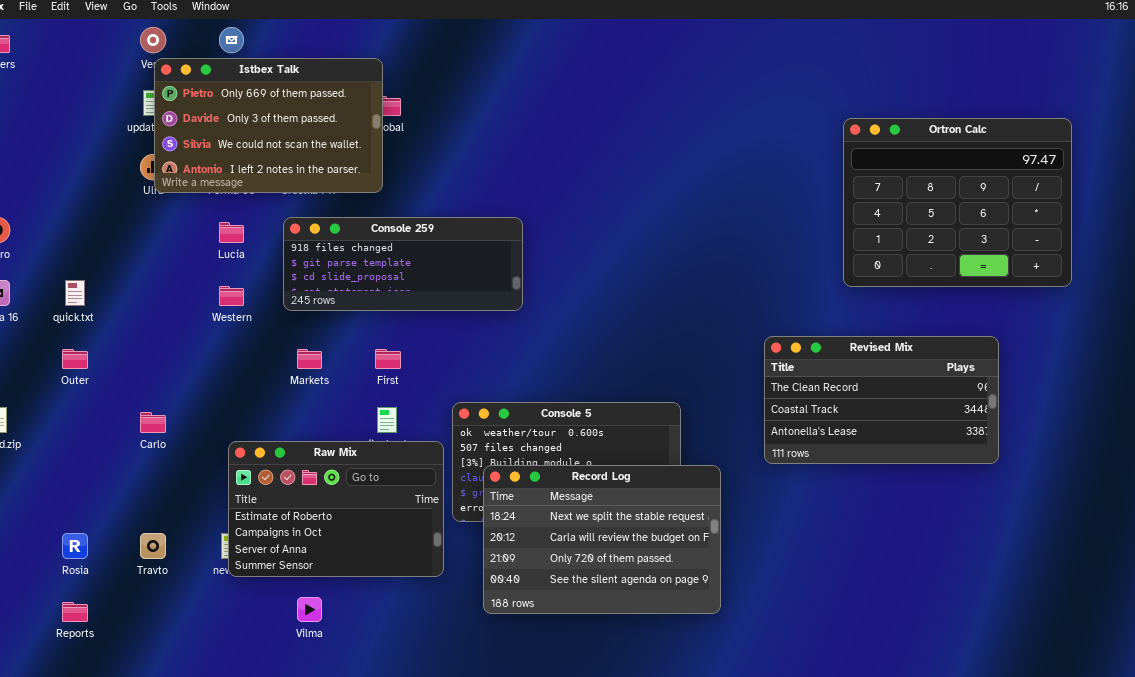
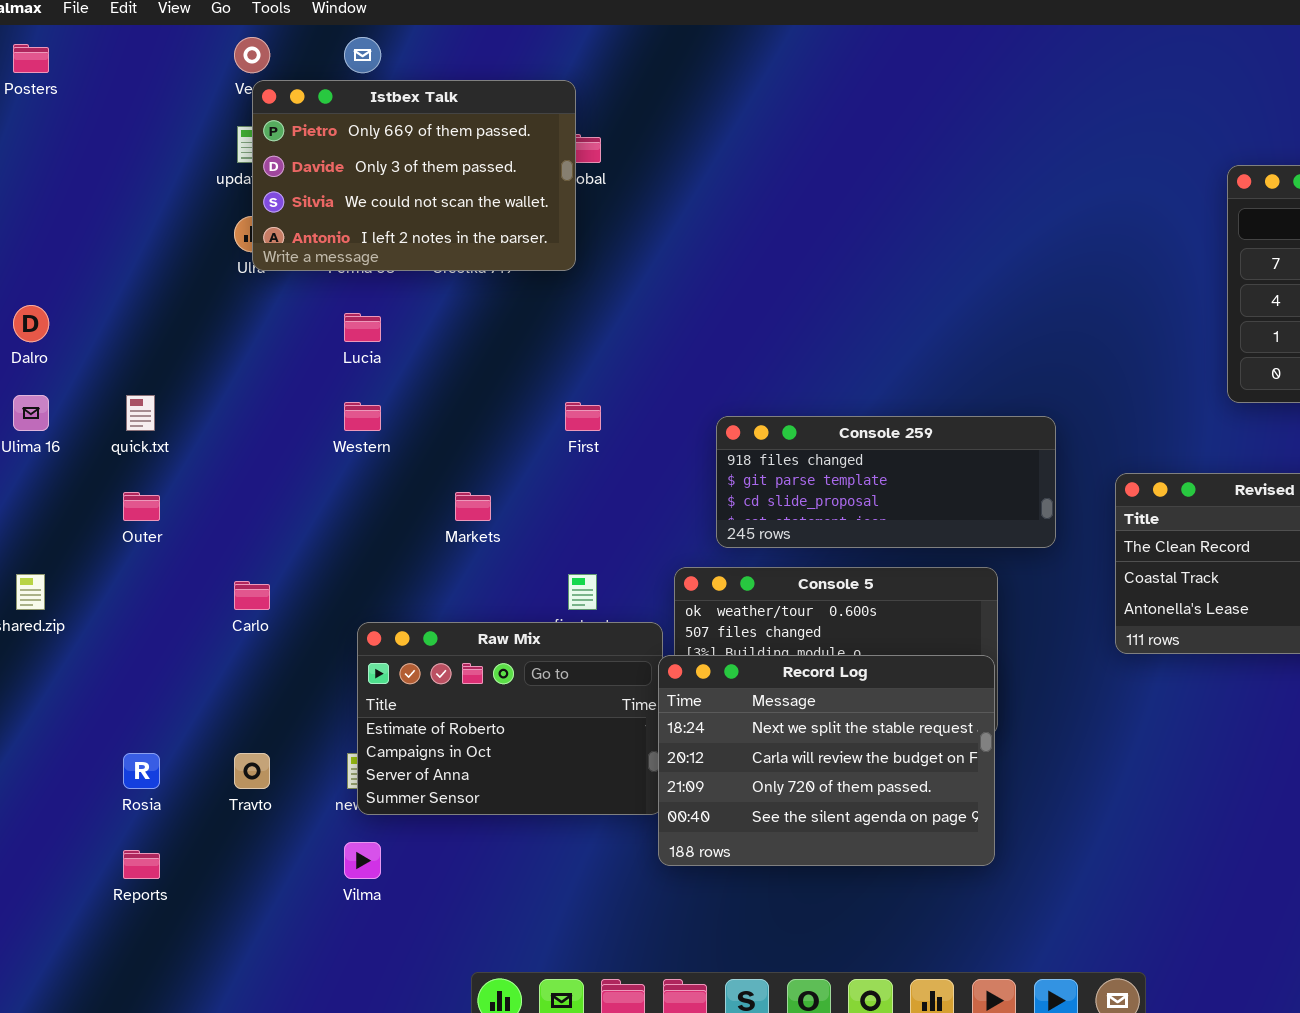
Console 259: [283,217,523,311] -> [716,416,1056,548], moved
First: [375,349,401,369] -> [565,402,601,431], moved
Record Log: [483,465,721,614] -> [658,655,995,866], moved
Vilma: [297,597,322,622] -> [344,842,381,879], moved

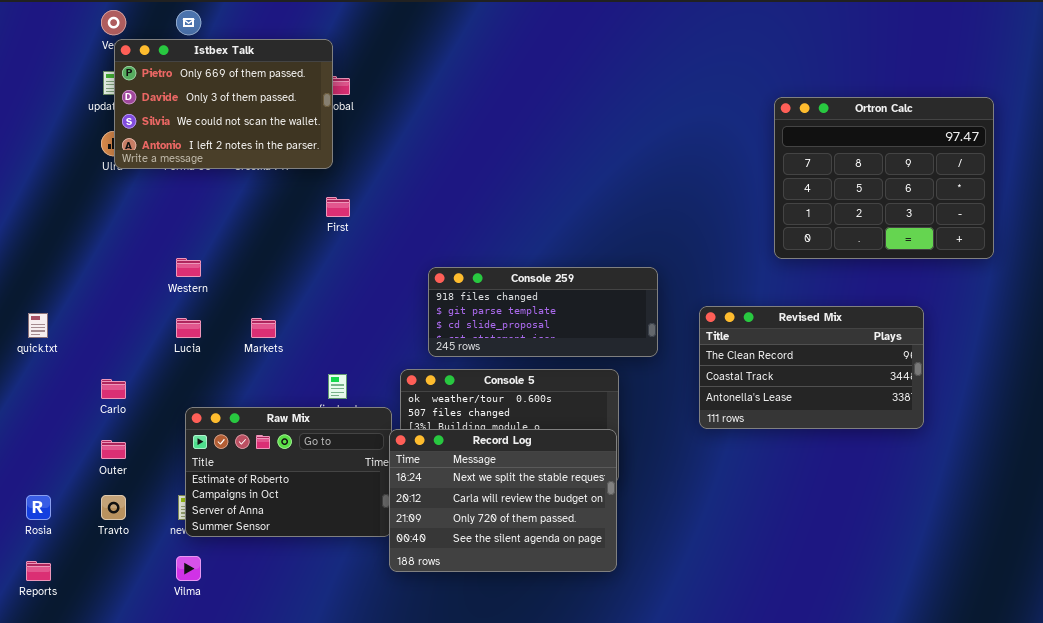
Lucia: [344,313,381,342] -> [176,318,201,338], moved
quick.txt: [126,395,155,431] -> [28,313,48,338], moved
First: [565,402,601,431] -> [326,197,350,217], moved
Outer: [123,492,160,521] -> [101,440,126,459], moved

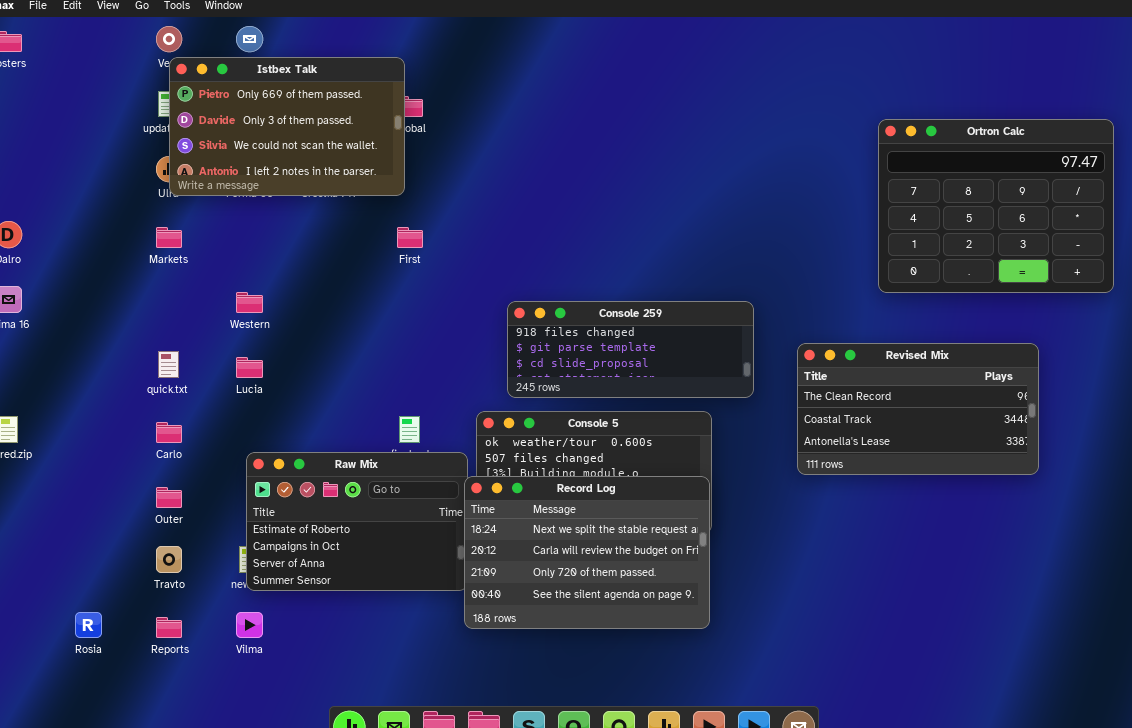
quick.txt: [28,313,48,338] -> [158,351,179,378], moved
Markets: [251,318,276,338] -> [156,227,182,248], moved
Rosia: [26,495,51,520] -> [75,612,102,638], moved
Reports: [26,561,51,581] -> [156,617,182,638], moved

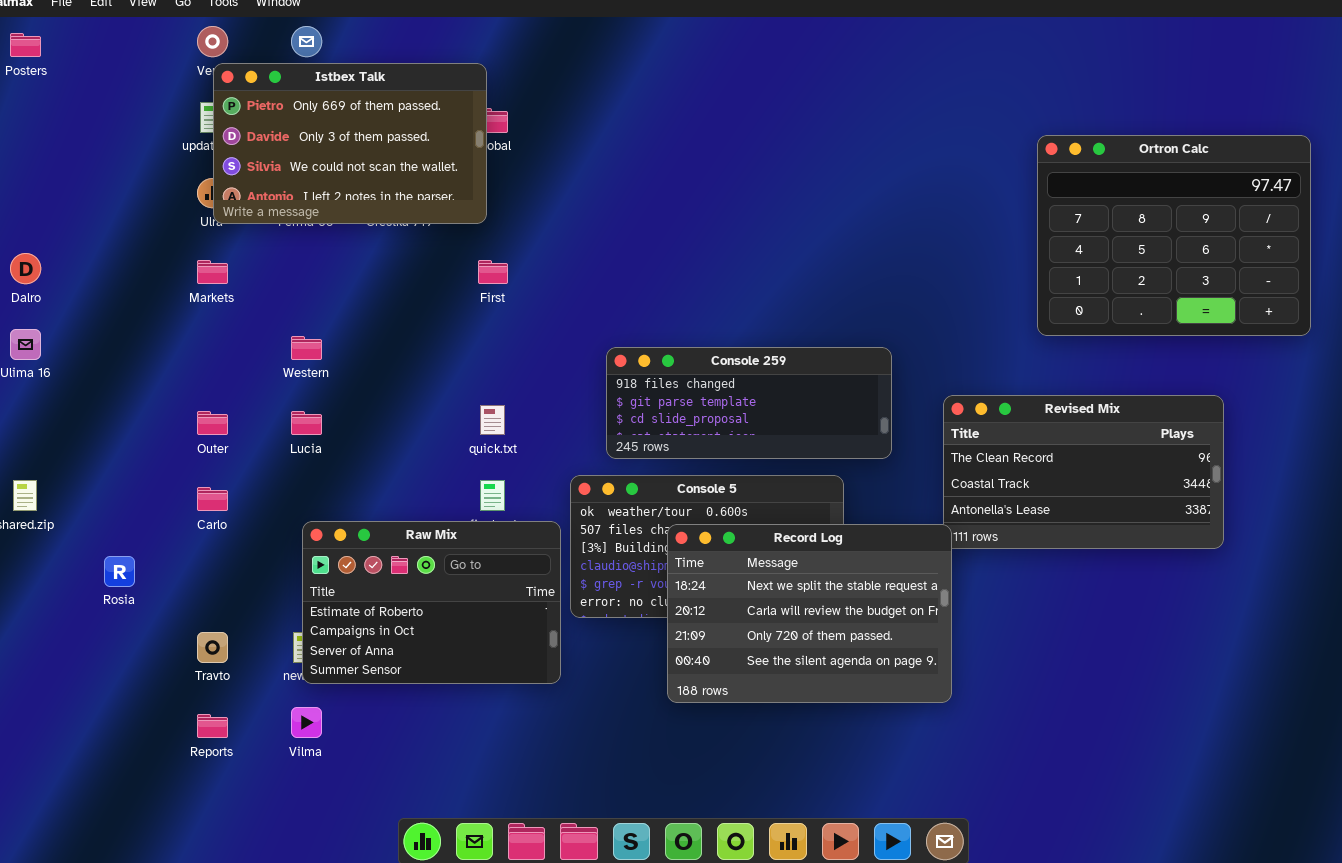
quick.txt: [158,351,179,378] -> [480,405,505,435], moved
Record Log: [464,476,710,629] -> [667,524,952,703], moved
Outer: [156,487,182,508] -> [197,411,228,435], moved
Rosia: [75,612,102,638] -> [104,556,135,587], moved

